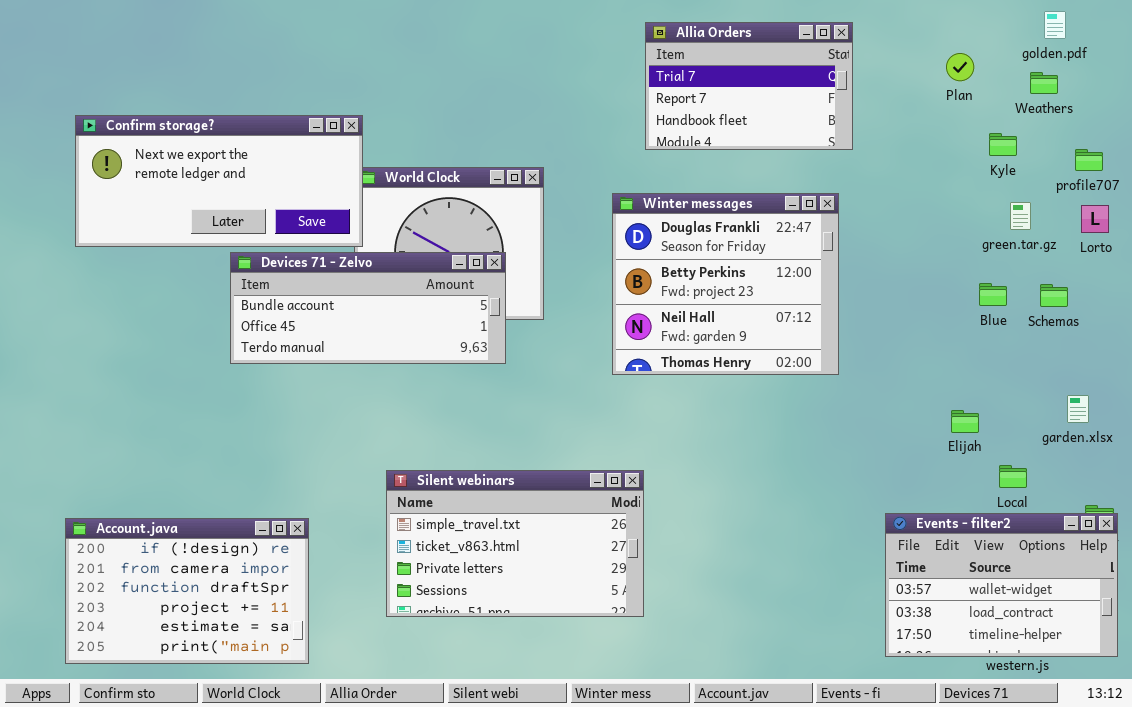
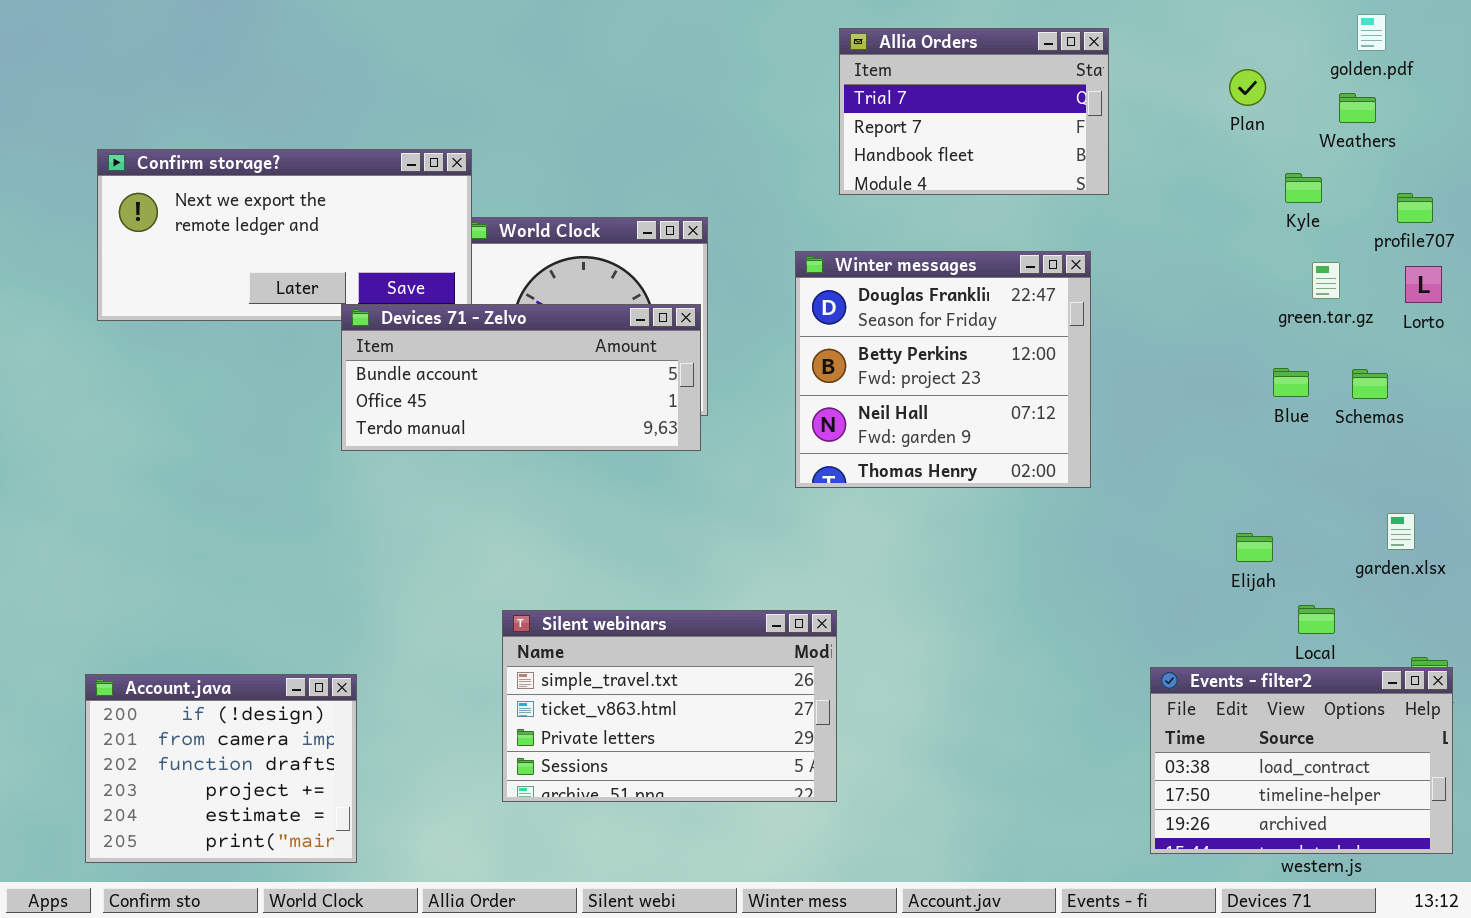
Devices 71 - Zelvo: [230,252,506,364] -> [341,304,701,451], moved
Events - filter2: [885,513,1118,657] -> [1150,667,1453,854], scrolled down 1 row
Account.java: [65,518,309,664] -> [85,674,357,863], resized

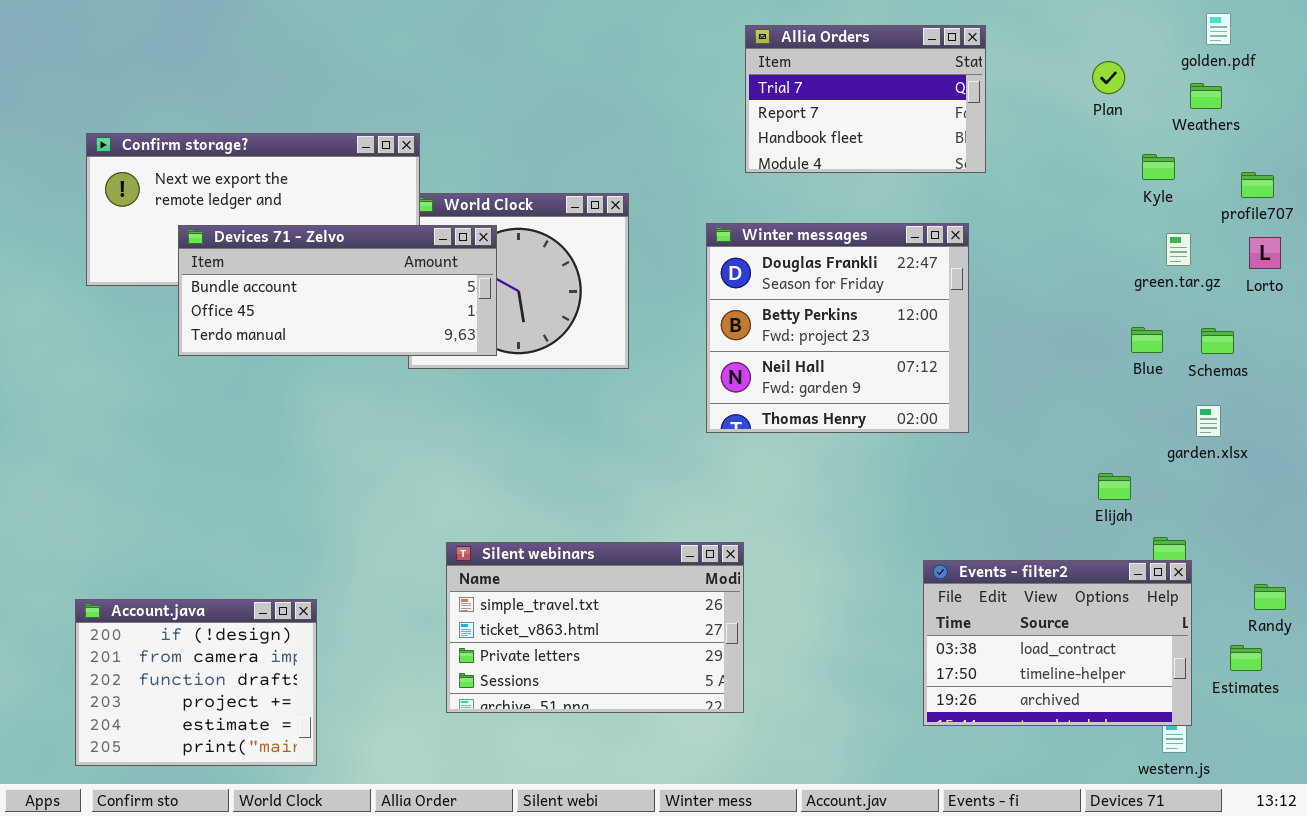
Devices 71 - Zelvo: [341,304,701,451] -> [178,225,497,356], moved
garden.xlsx: [1387,513,1415,550] -> [1196,405,1221,437], moved
Events - filter2: [1150,667,1453,854] -> [923,560,1192,726], moved

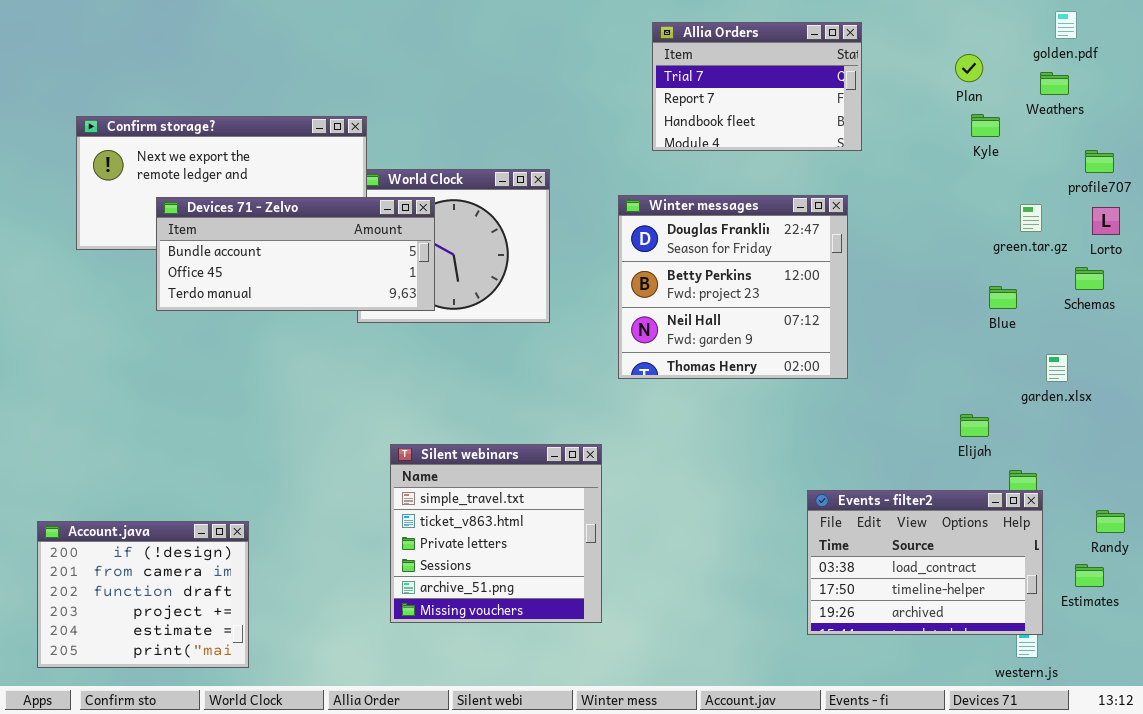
Kyle: [1142,154,1175,180] -> [971,114,1000,137], moved
Schemas: [1201,328,1234,354] -> [1075,267,1104,290], moved
Silent webinars: [446,542,744,713] -> [390,444,602,623], resized
Account.java: [75,599,317,766] -> [37,521,249,668], moved

